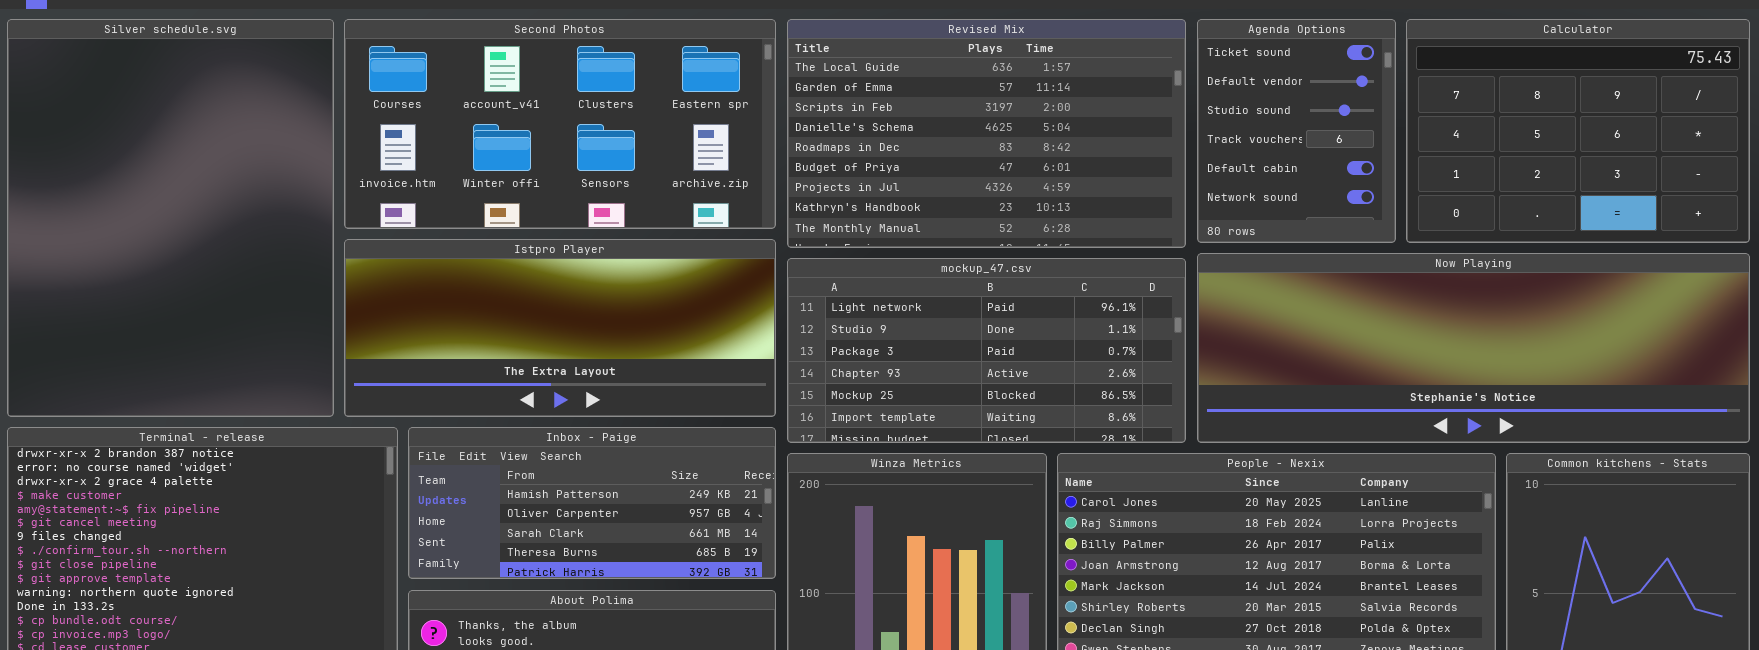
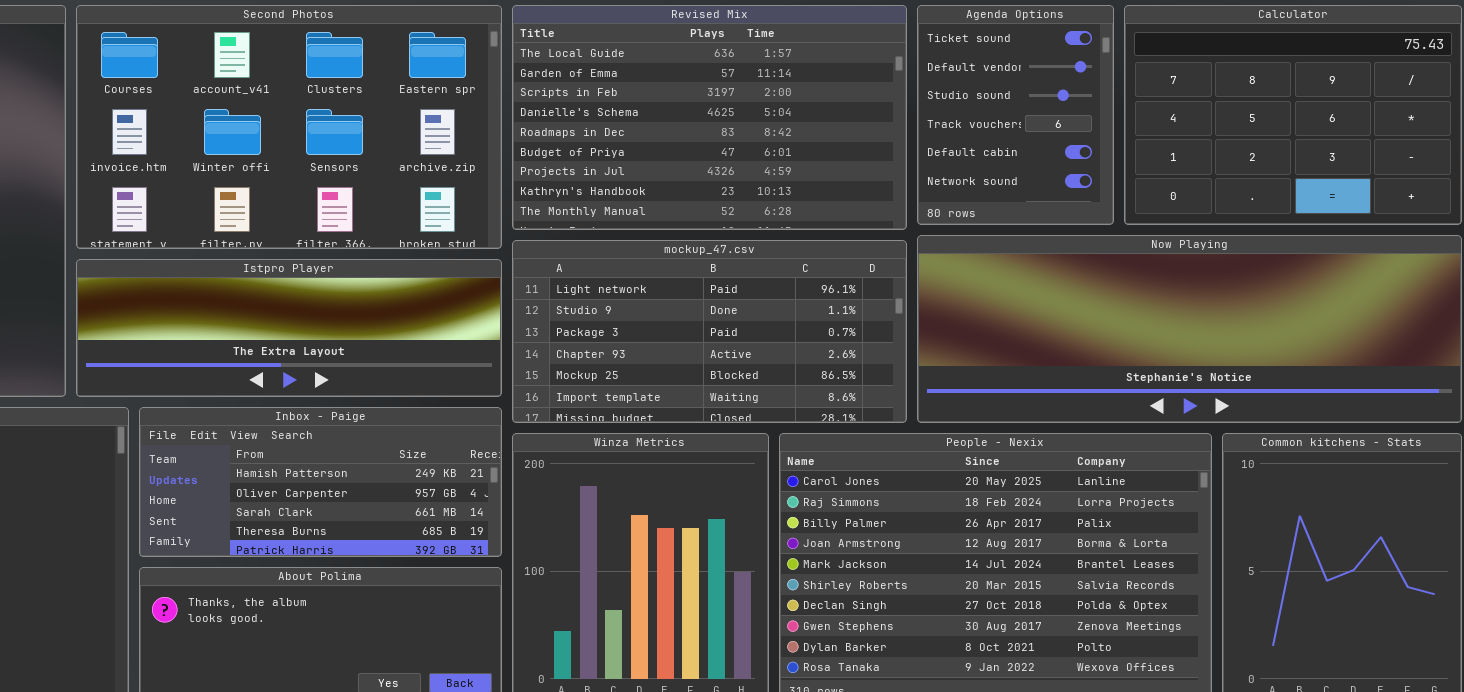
Second Photos: [344,19,776,229] -> [76,5,502,249], resized
Istpro Player: [344,239,776,417] -> [76,259,502,397], resized

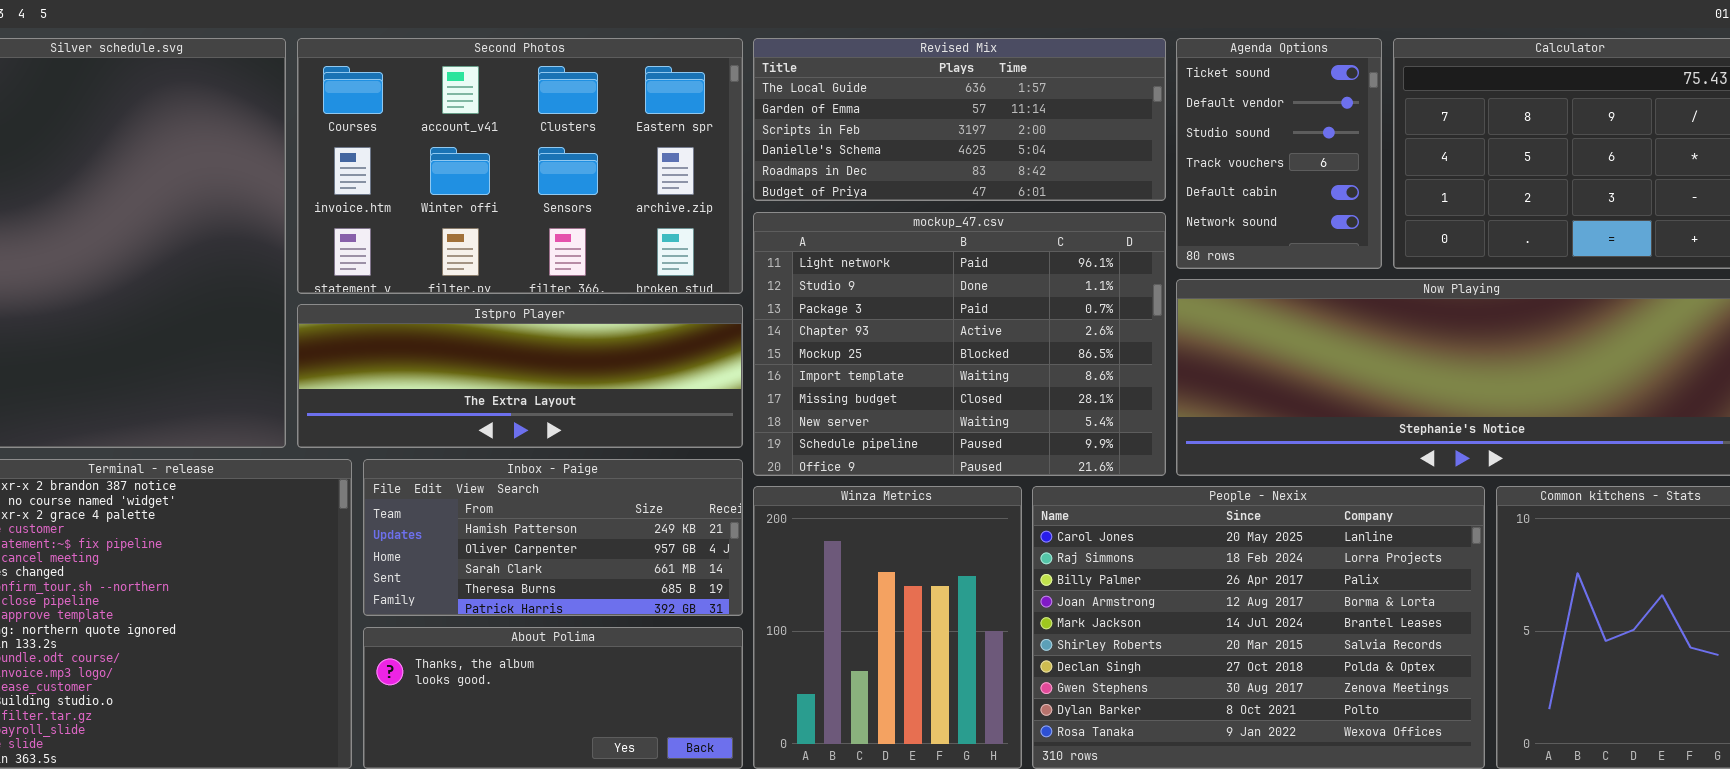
Revised Mix: [512,5,907,230] -> [753,38,1166,201], resized
mockup_47.csv: [512,240,907,423] -> [753,212,1166,476], resized

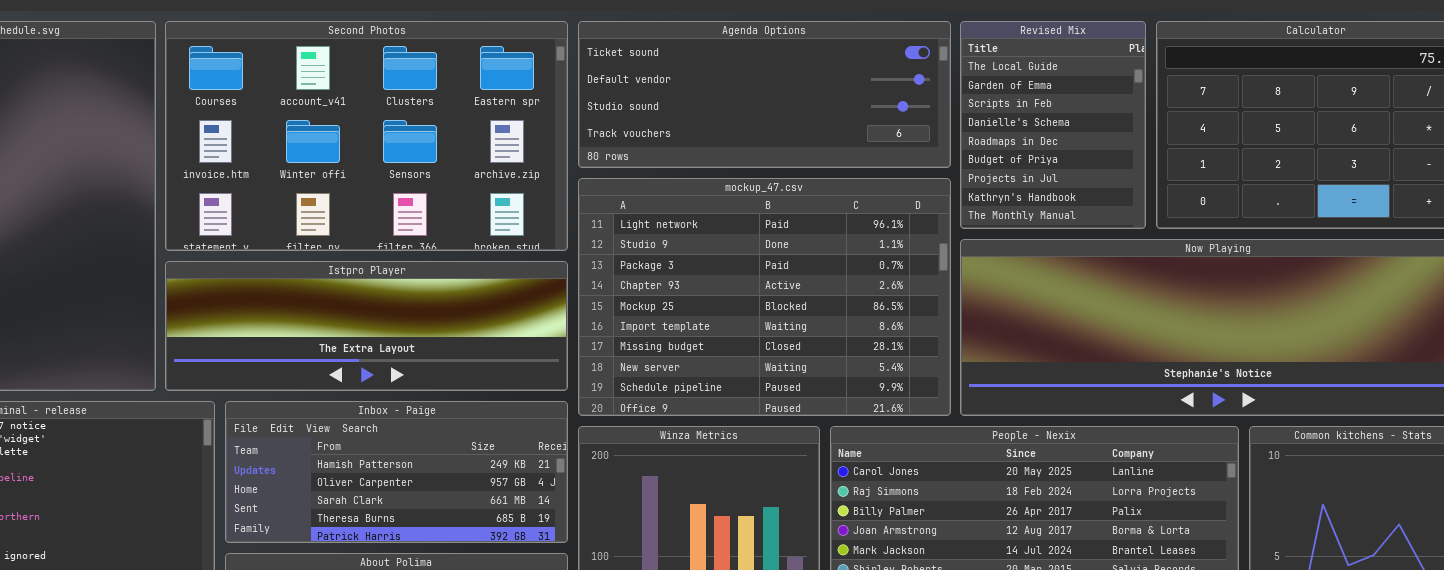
Revised Mix: [753,38,1166,201] -> [960,21,1146,229], moved, resized
Agenda Options: [1176,38,1382,269] -> [578,21,951,168], moved, resized

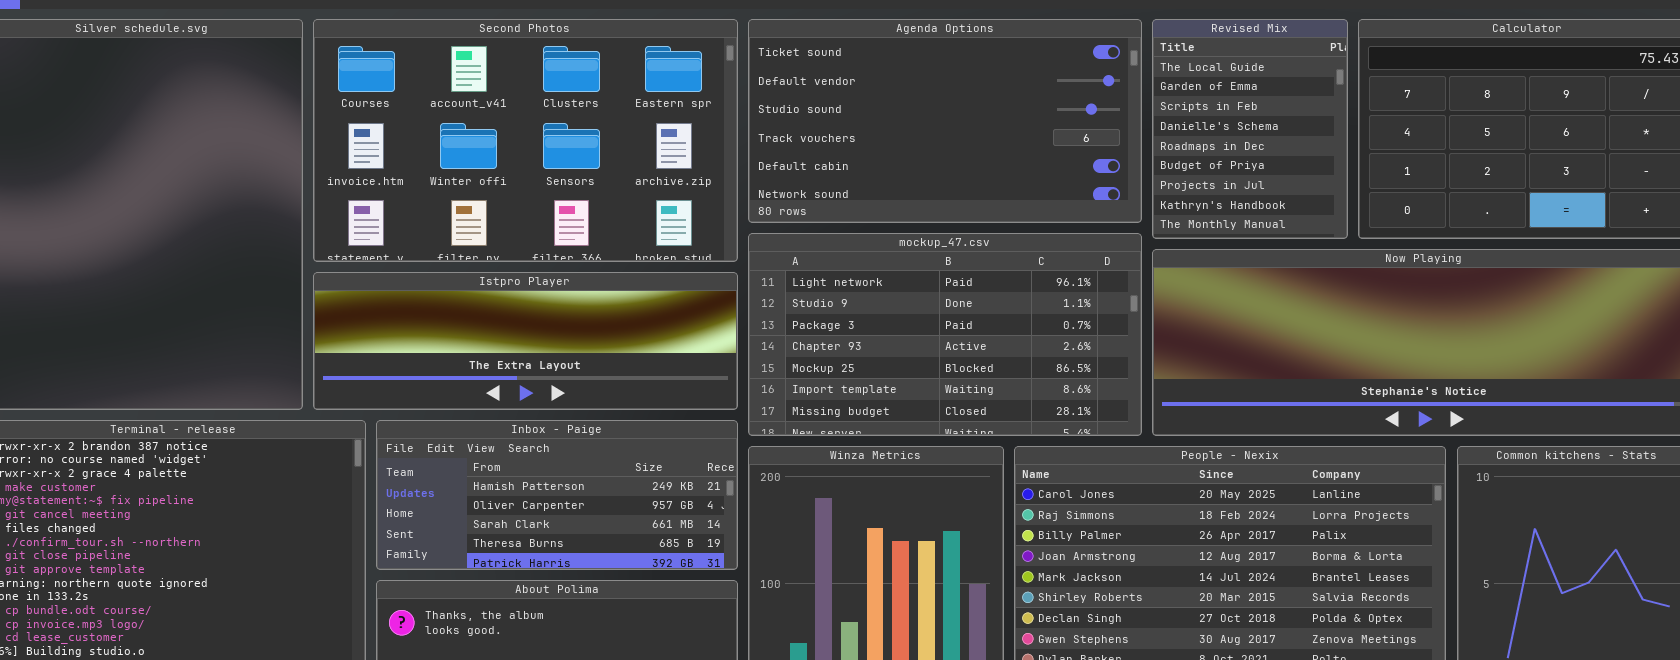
Agenda Options: [578,21,951,168] -> [748,19,1142,223], resized
mockup_47.csv: [578,178,951,416] -> [748,233,1142,436], resized

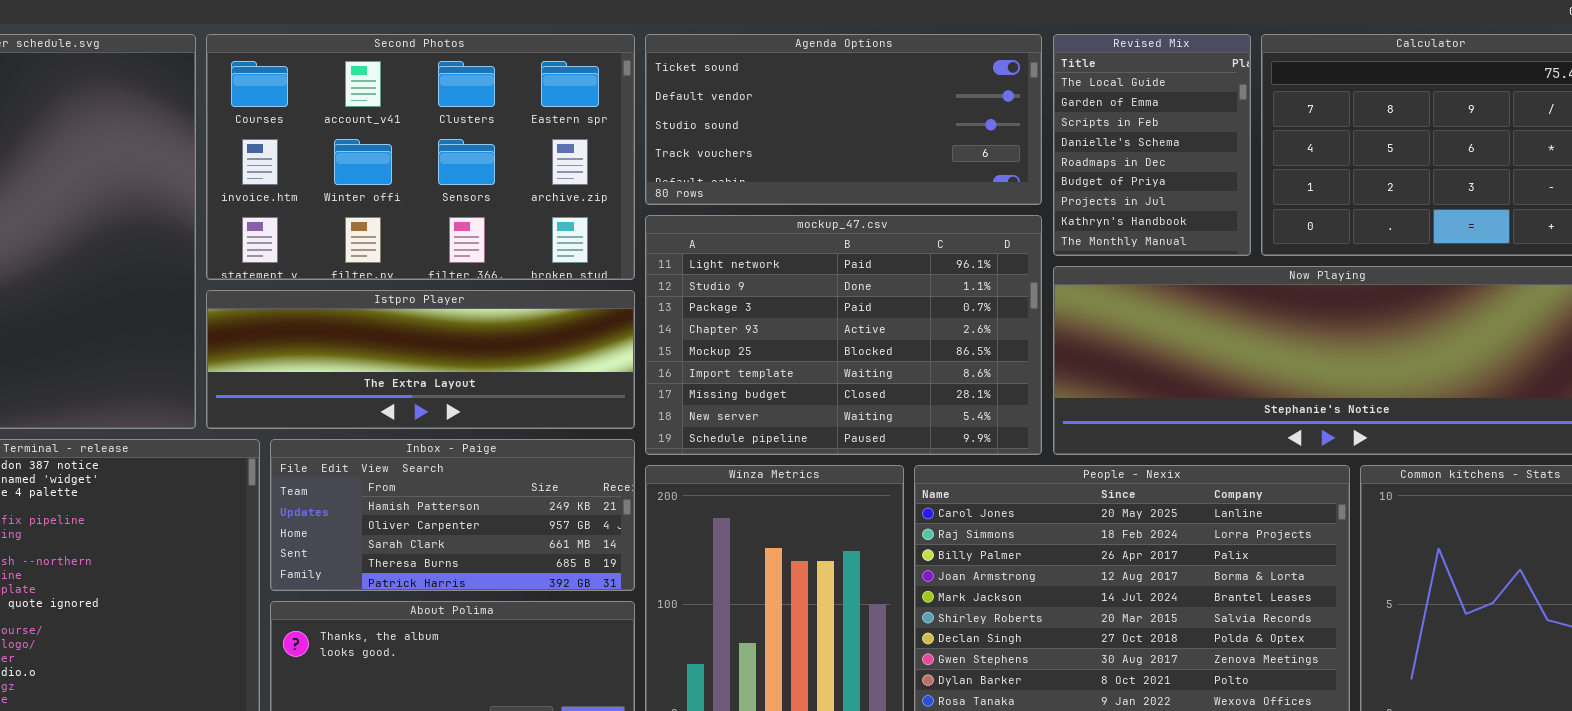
Agenda Options: [748,19,1142,223] -> [645,34,1042,205], resized
mockup_47.csv: [748,233,1142,436] -> [645,215,1042,455], resized

